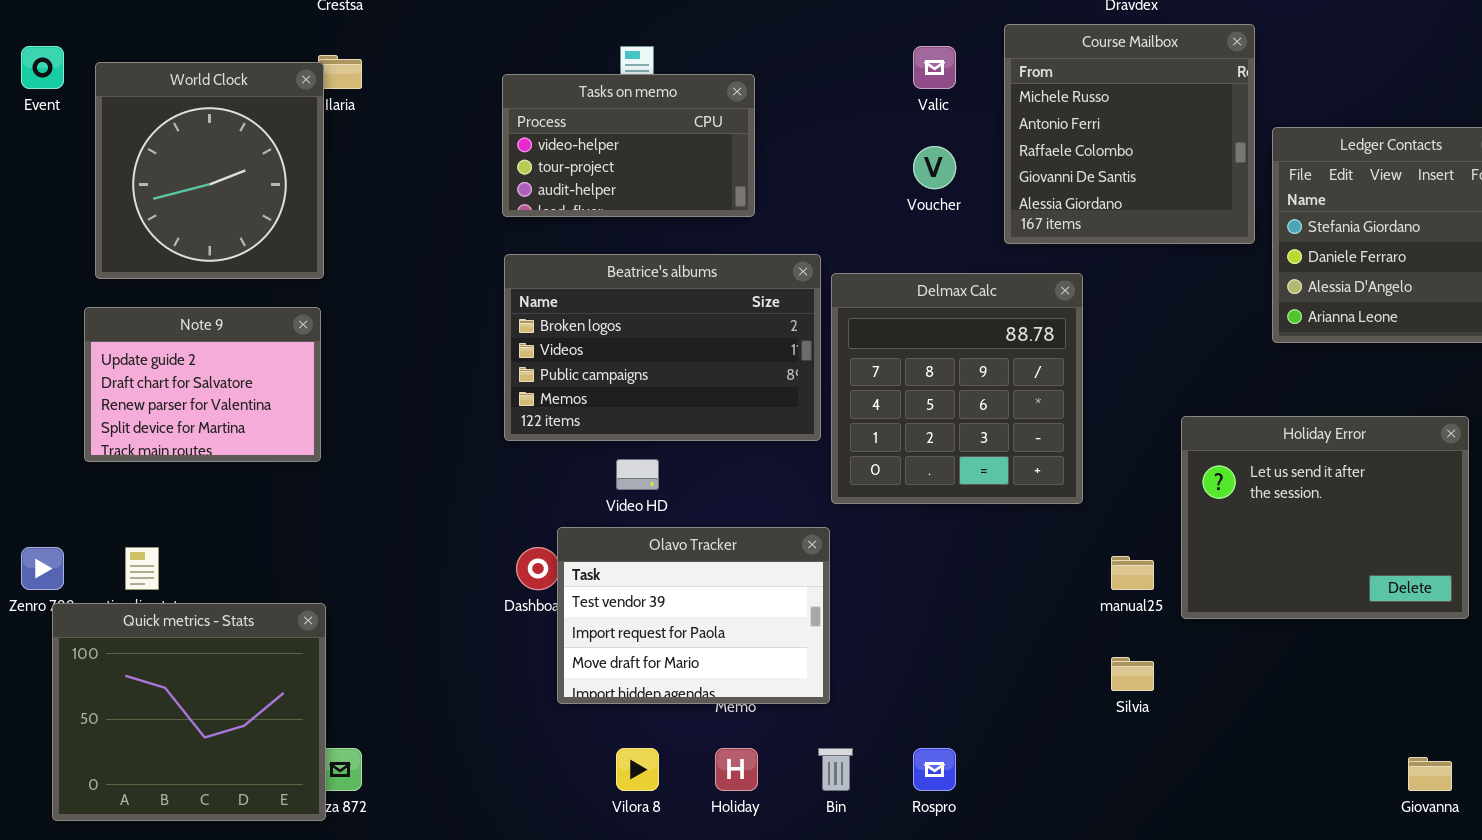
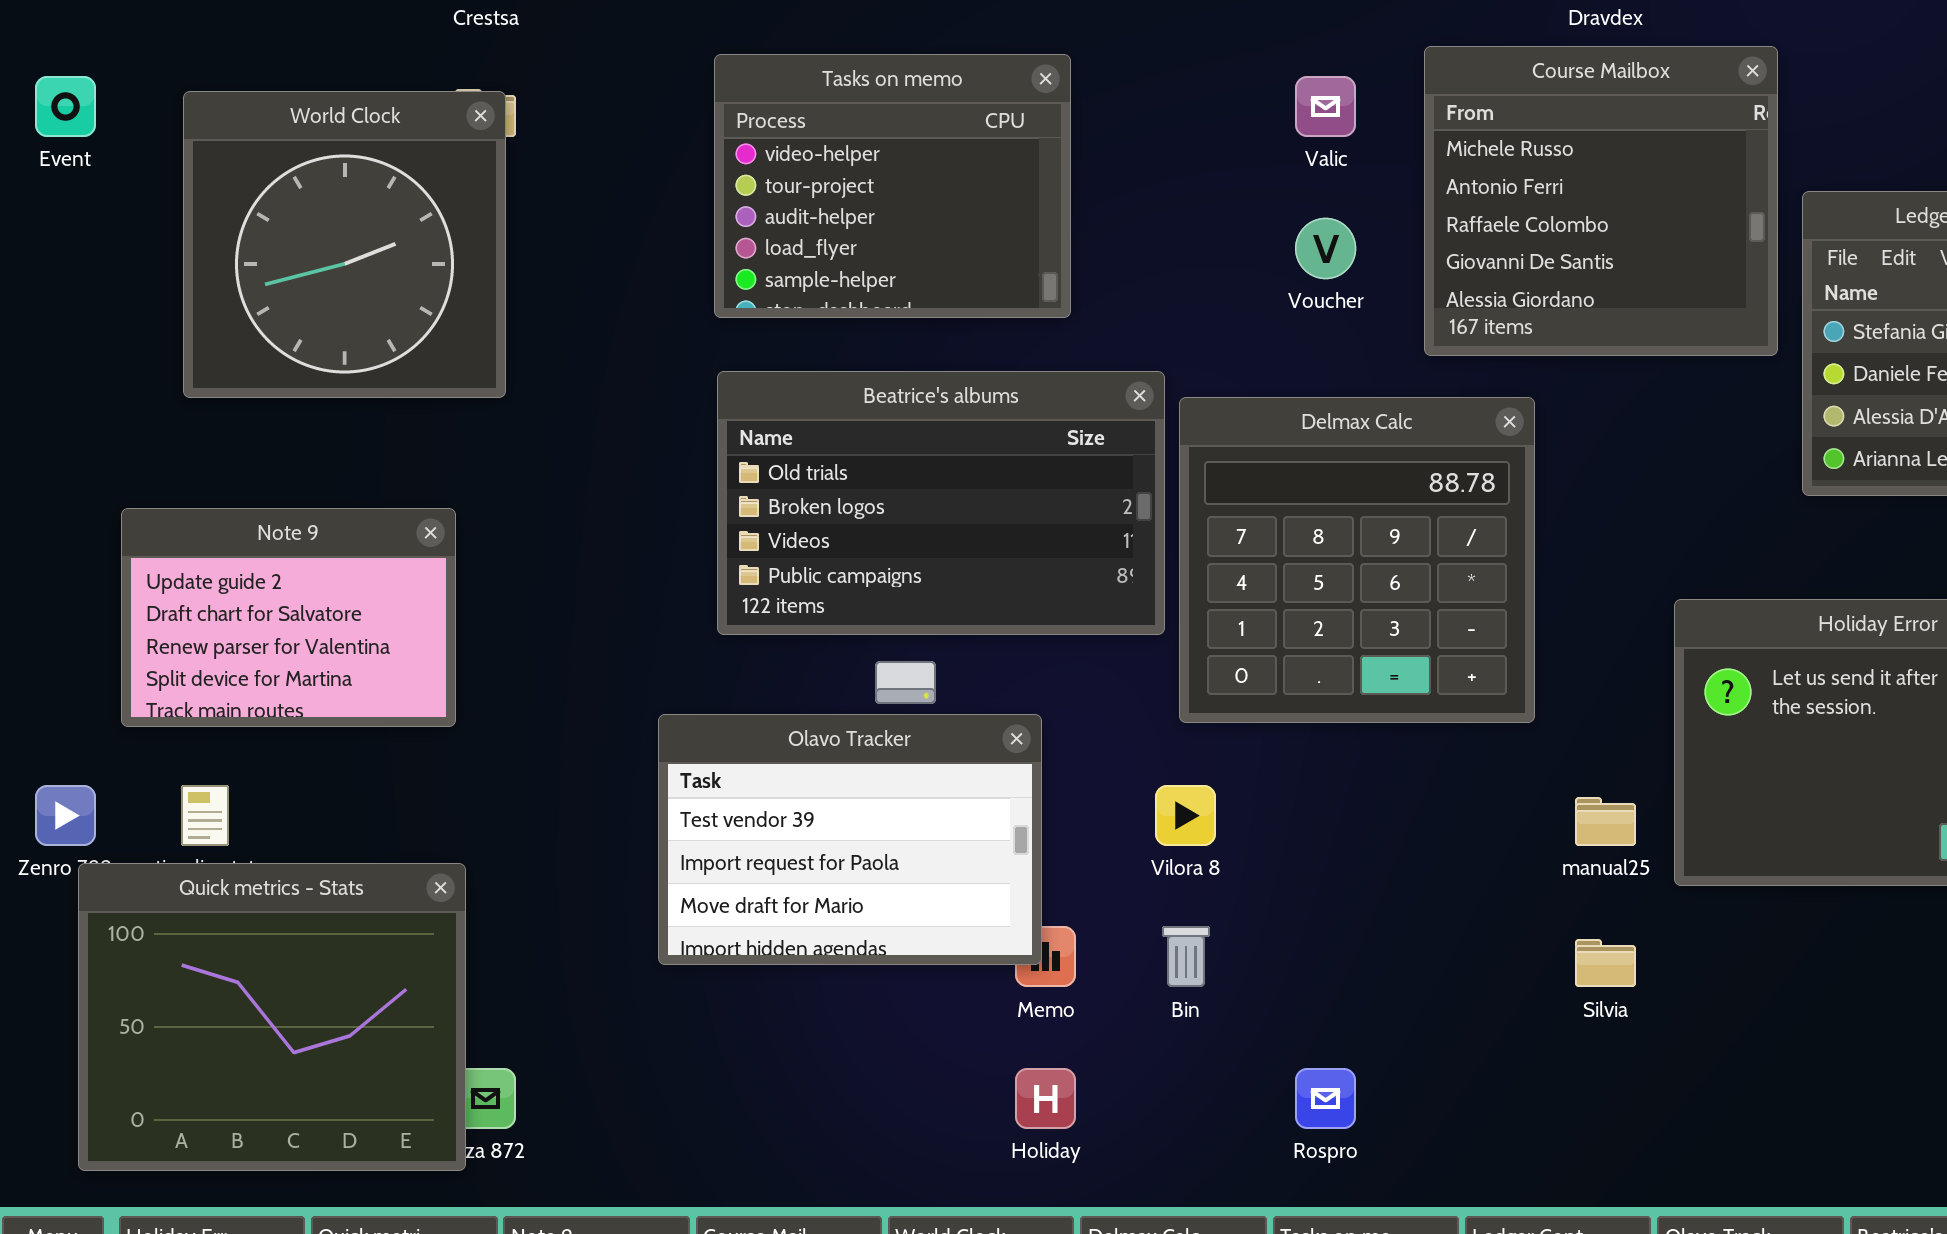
World Clock: [95,62,324,279] -> [183,91,506,398], moved
Tasks on memo: [502,74,755,217] -> [714,54,1071,318], resized
Beatrice's albums: [504,254,821,441] -> [717,371,1165,635], scrolled up 1 row
Note 9: [84,307,321,462] -> [121,508,456,727], moved
Olavo Tracker: [557,527,830,704] -> [658,714,1042,965], moved
Vilora 8: [616,748,659,791] -> [1155,785,1216,846], moved
Bin: [818,748,853,791] -> [1162,926,1210,987], moved

